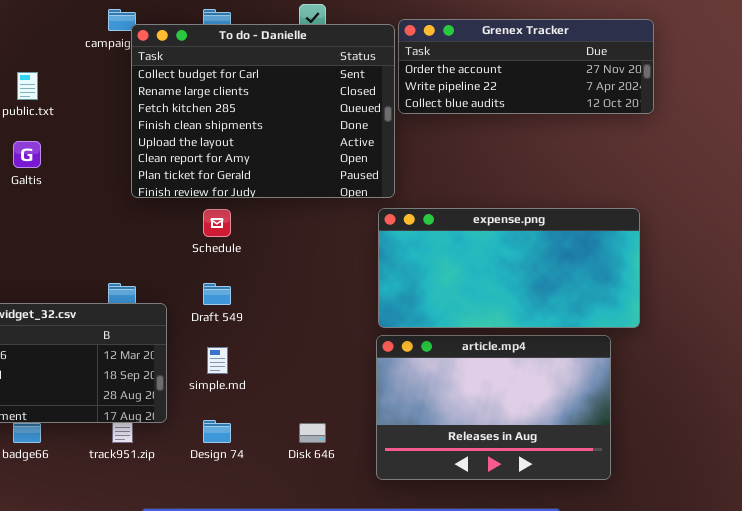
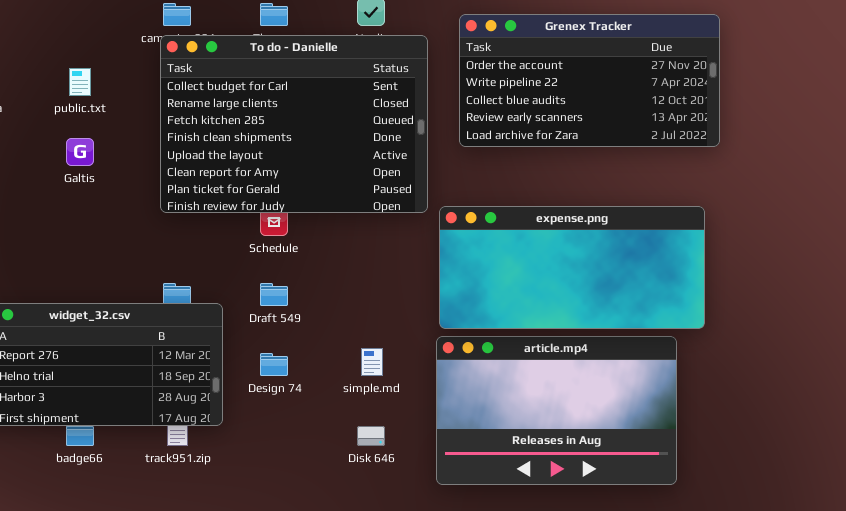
Grenex Tracker: [398,19,654,114] -> [459,14,720,147], resized
To do - Danielle: [131,24,395,198] -> [160,35,428,213], moved
simple.md: [207,347,228,374] -> [361,348,383,376], moved
Design 74: [203,420,231,443] -> [260,353,288,376], moved

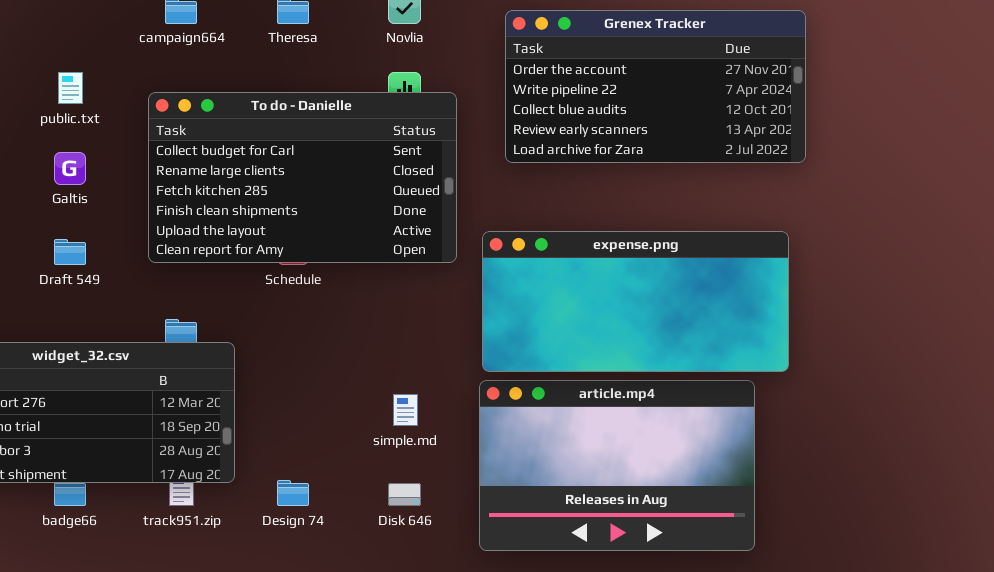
To do - Danielle: [160,35,428,213] -> [148,92,457,263], moved, resized
Draft 549: [260,283,288,306] -> [54,239,86,265], moved
Design 74: [260,353,288,376] -> [277,480,309,506], moved

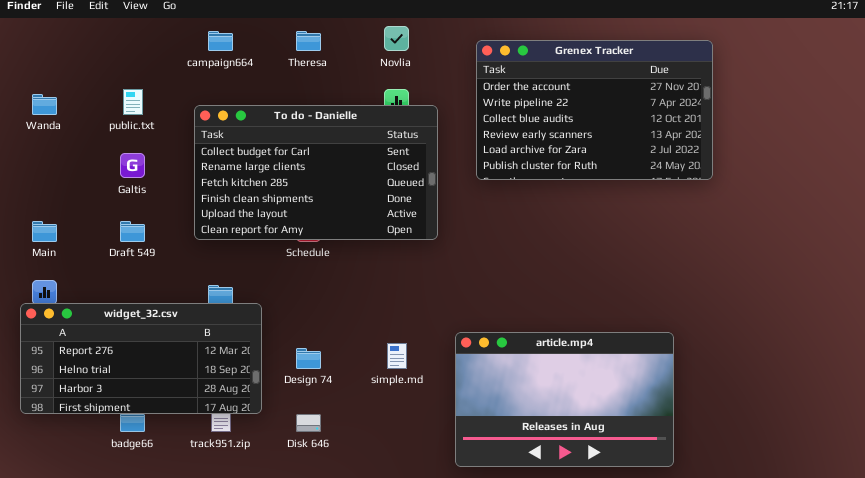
Grenex Tracker: [505,10,806,163] -> [476,40,713,180], resized
expense.png: [482,231,789,372] -> none, closed
Design 74: [277,480,309,506] -> [296,348,321,369], moved
Disk 646: [388,483,421,506] -> [296,414,321,432], moved

